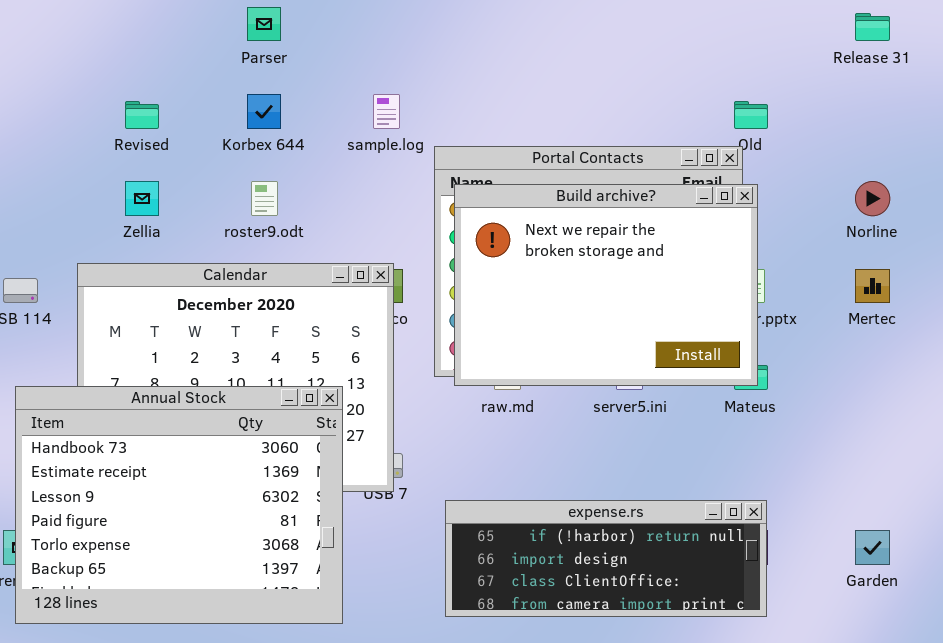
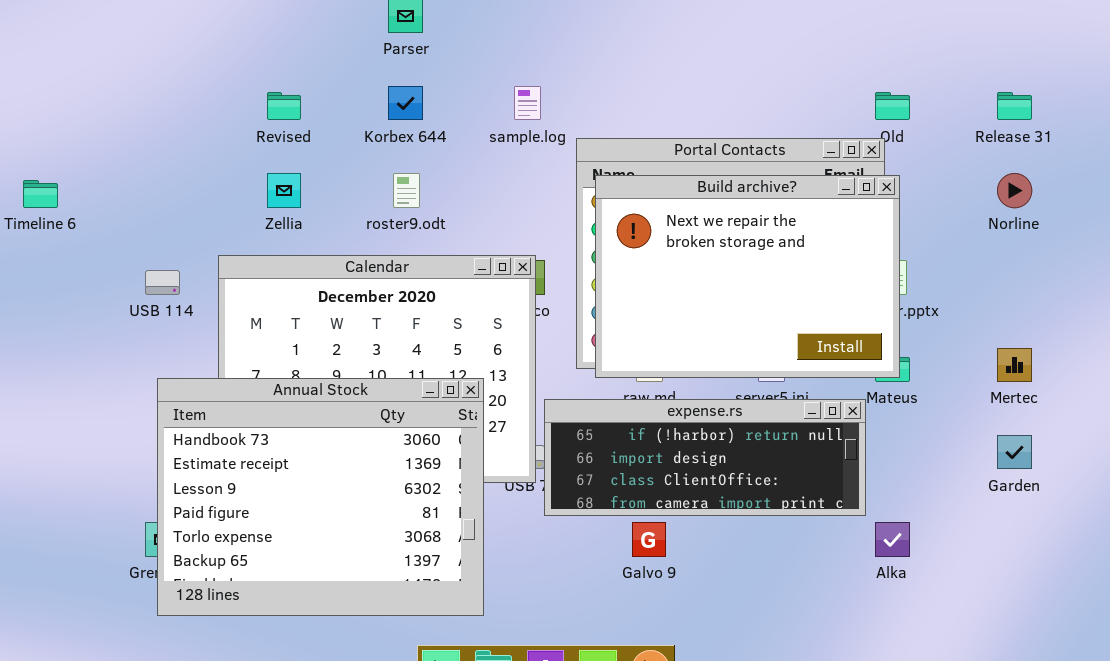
Release 31: [855,13,890,41] -> [997,92,1032,120], moved
Mertec: [855,269,890,303] -> [997,348,1032,382], moved
expense.rs: [445,500,767,617] -> [544,399,866,516], moved
Garden: [855,530,890,565] -> [997,435,1032,469], moved

